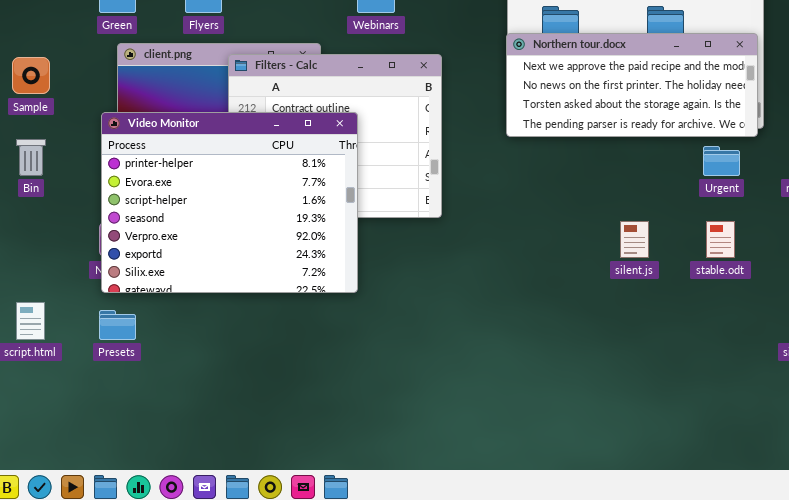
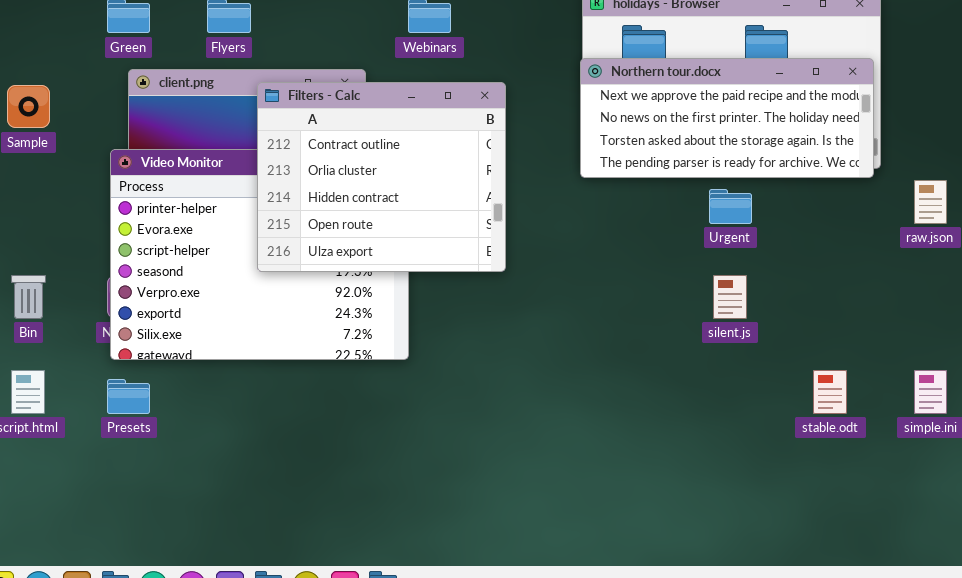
Filters - Calc: [228,54,442,218] -> [257,82,506,272], raised
Bin: [16,139,46,176] -> [11,275,46,319], moved
Urgent: [703,146,740,176] -> [709,189,752,224], moved
stable.odt: [706,221,735,258] -> [813,370,847,414], moved

